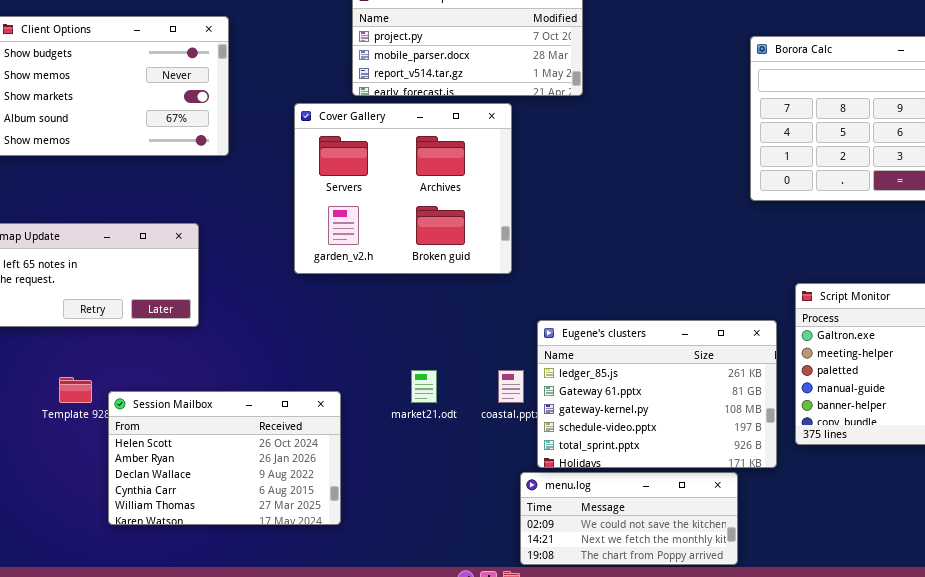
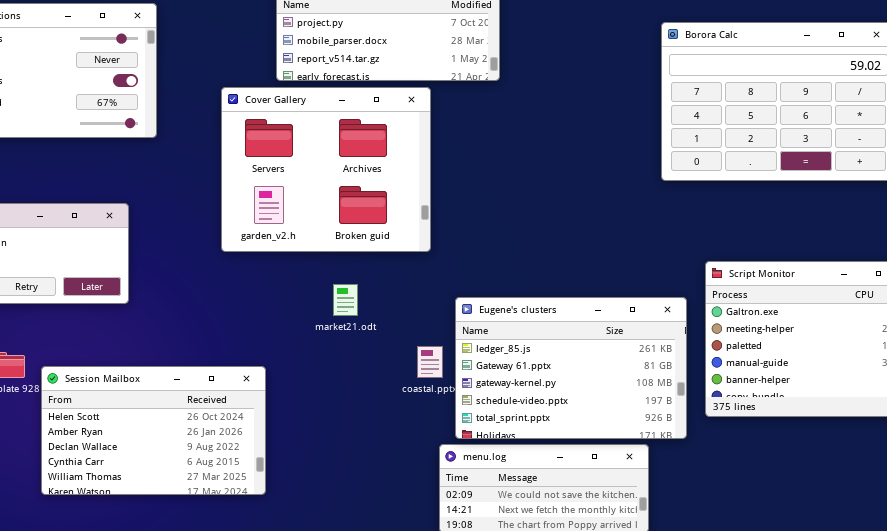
market21.odt: [411,370,437,403] -> [333,284,358,316], moved

